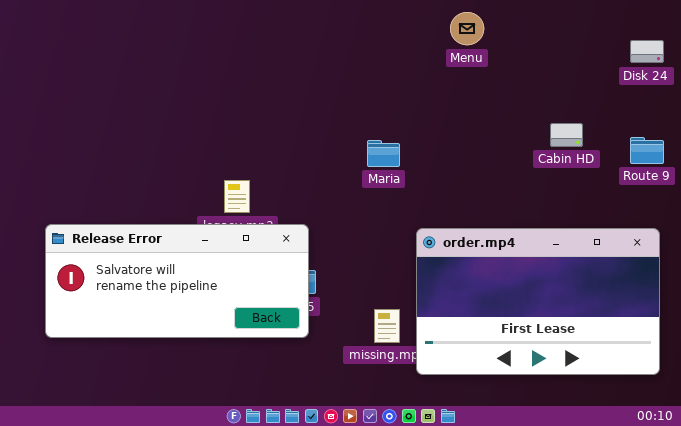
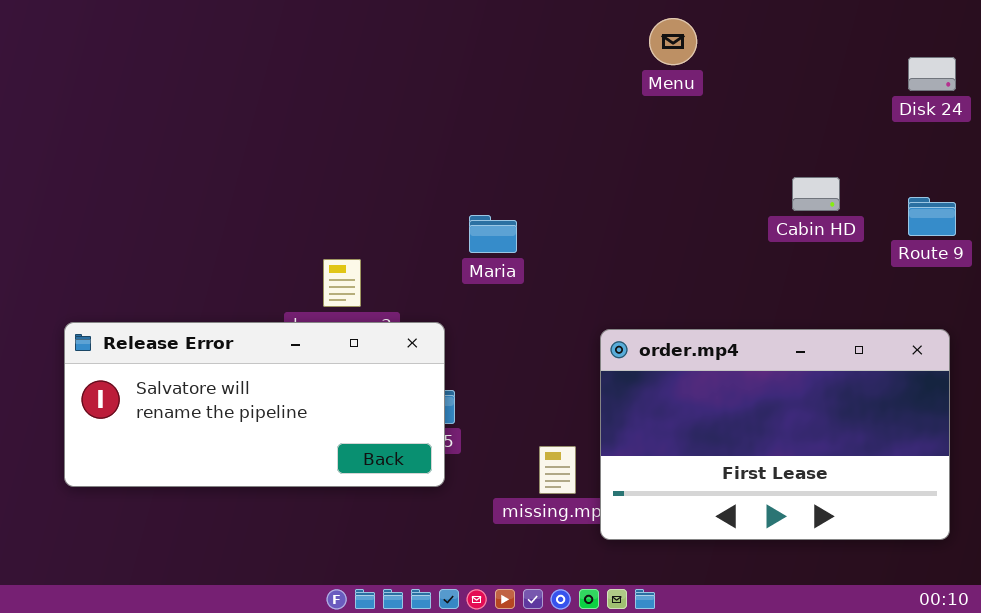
Maria: [367,140,400,167] -> [469,215,517,253], moved

